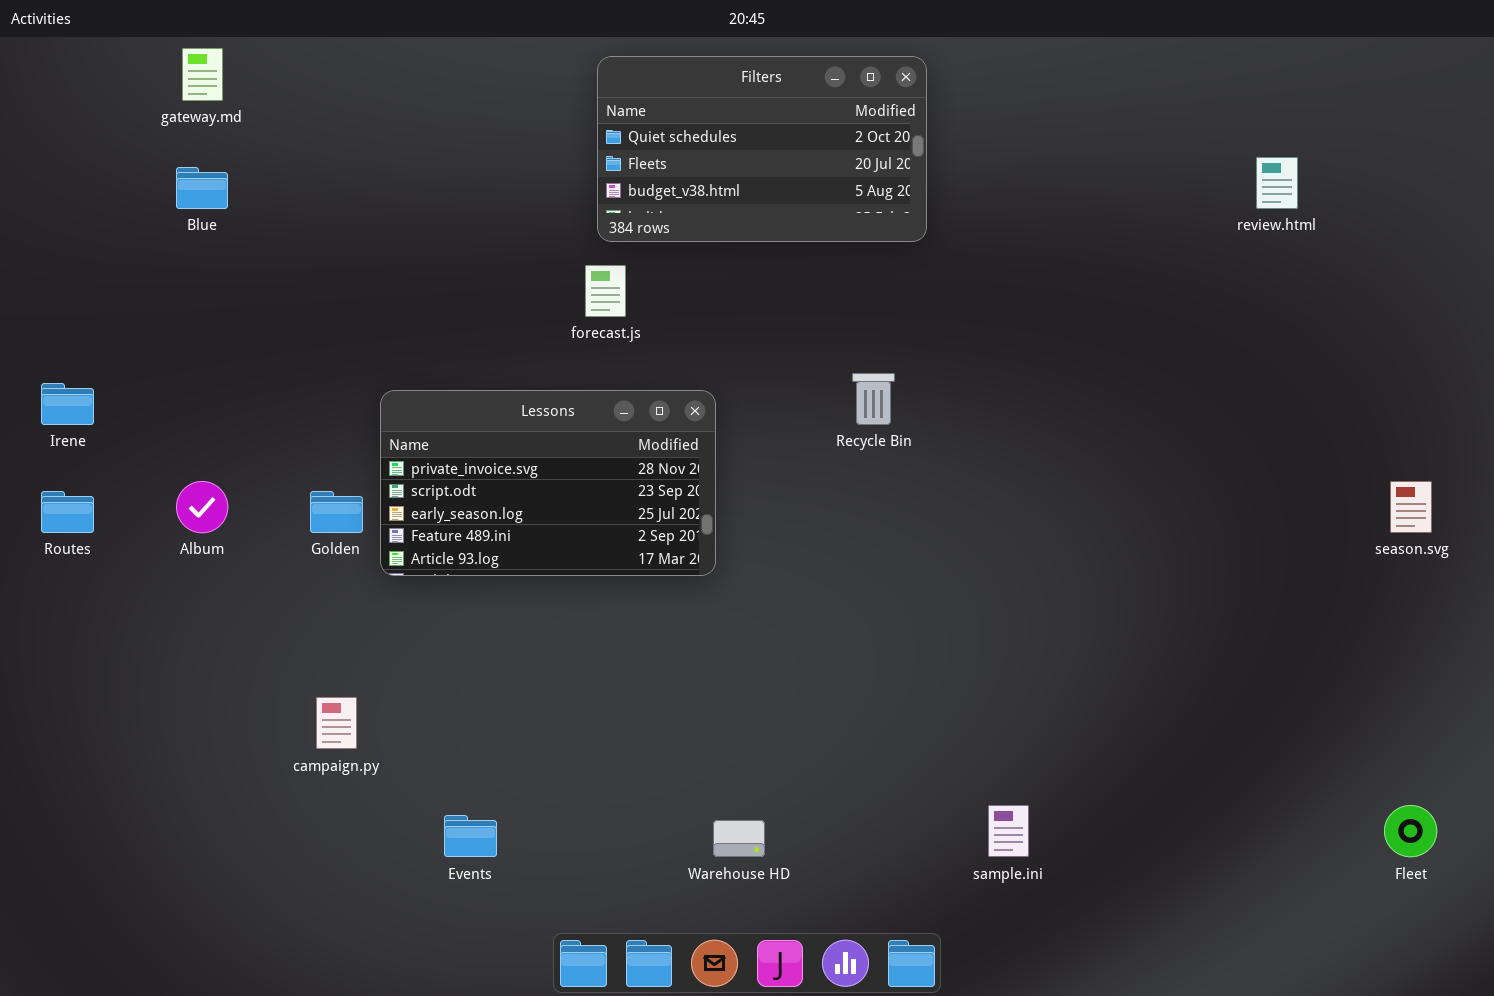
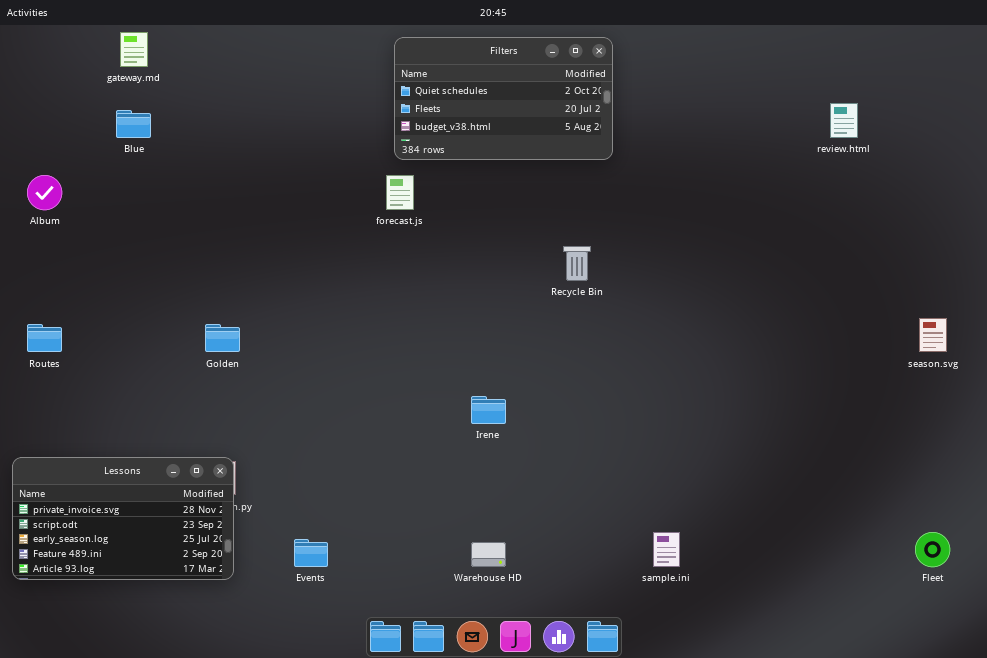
Irene: [41,383,94,425] -> [471,396,506,424], moved
Lessons: [380,390,716,576] -> [12,457,234,580], moved
Album: [176,481,228,533] -> [27,175,62,210], moved

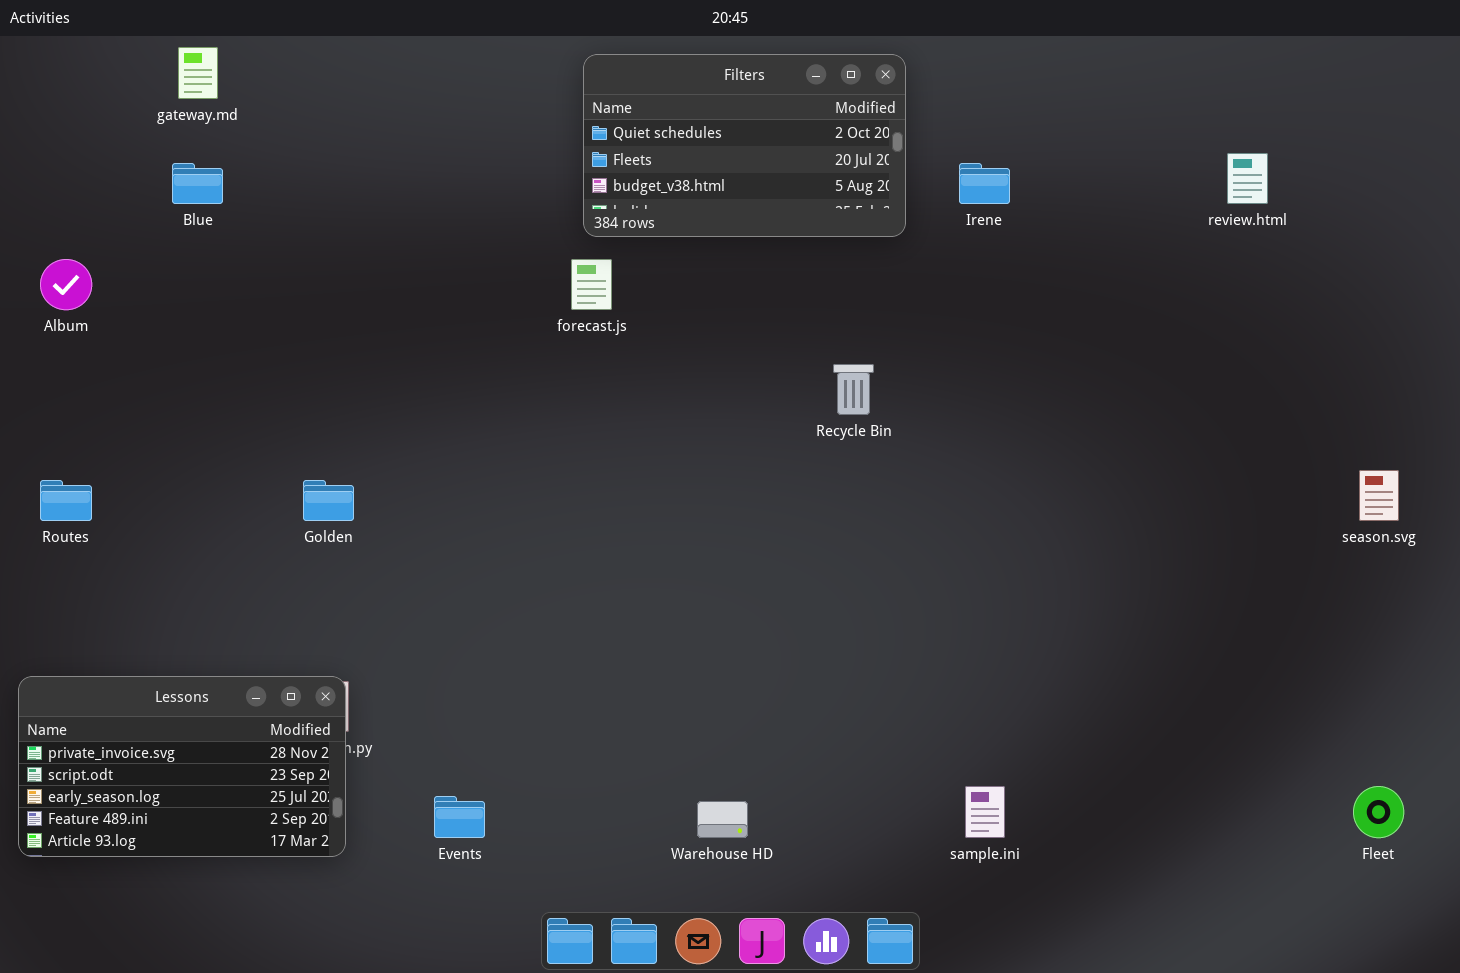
Irene: [471,396,506,424] -> [959,163,1010,204], moved

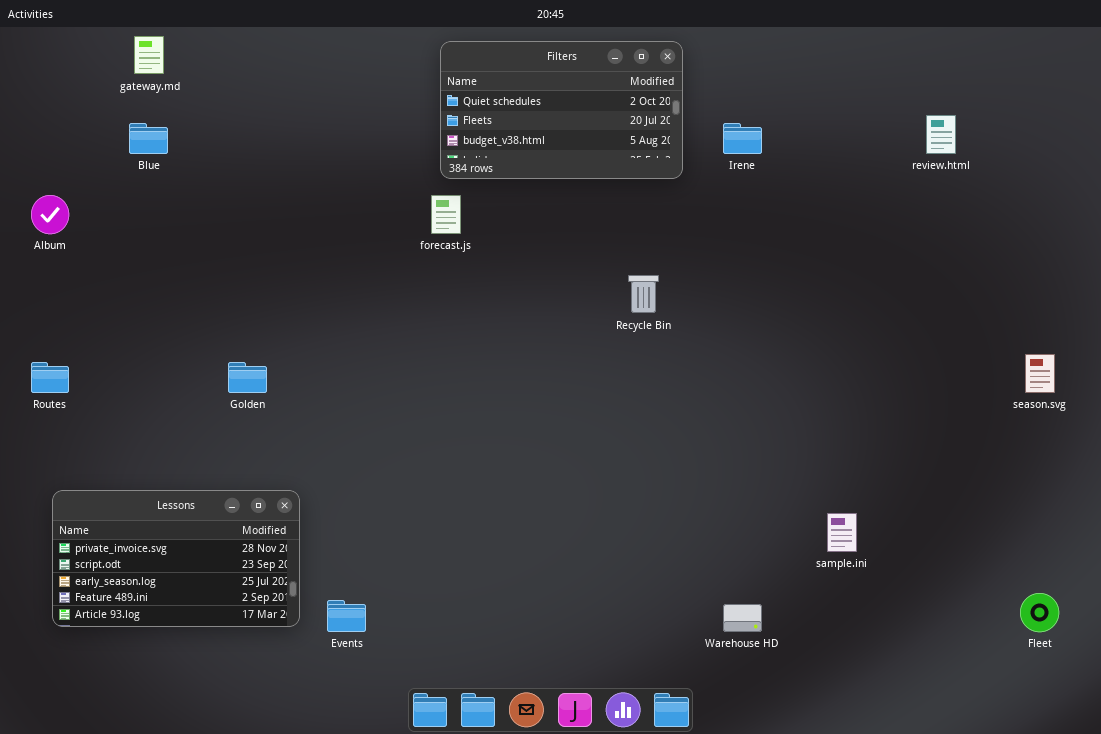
Lessons: [18,676,346,857] -> [52,490,300,627], moved
sample.ini: [965,786,1005,838] -> [827,513,857,552], moved
Warehouse HD: [697,801,748,838] -> [723,604,762,632], moved

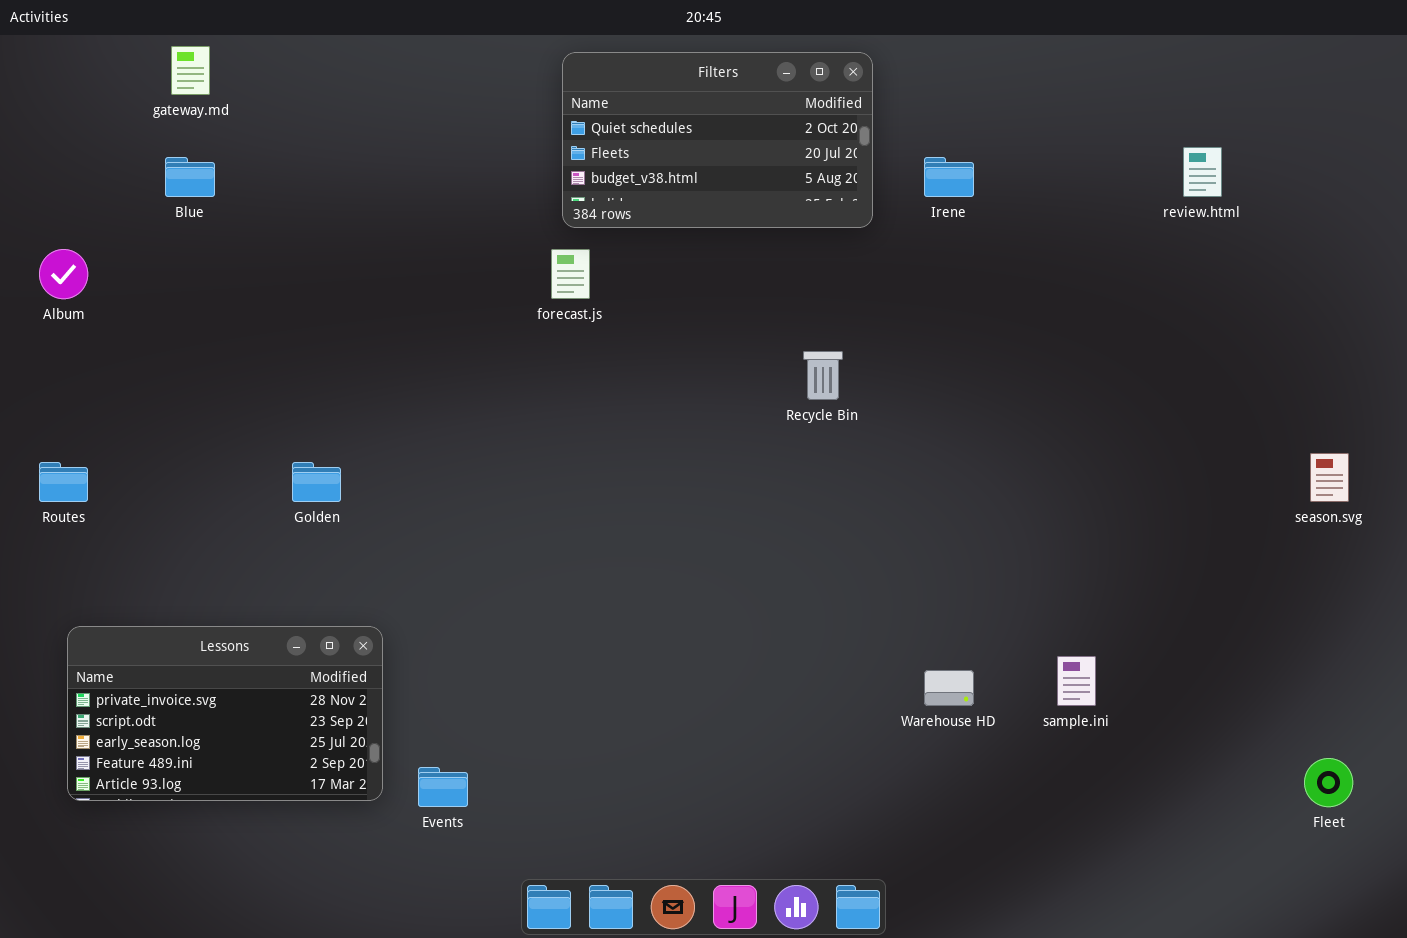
Warehouse HD: [723,604,762,632] -> [924,670,974,706], moved

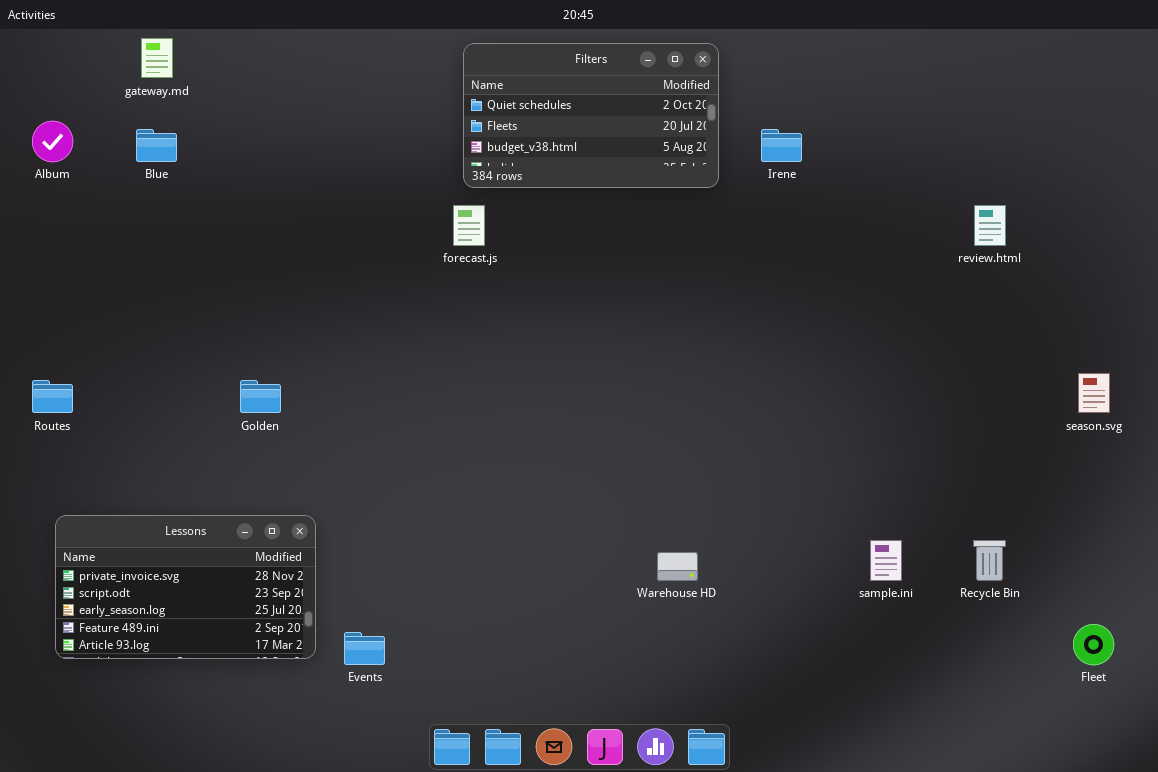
review.html: [1183,147,1222,197] -> [974,205,1006,246], moved
Album: [39,249,88,299] -> [32,121,73,162], moved
Recycle Bin: [803,351,843,400] -> [973,540,1006,581], moved
Warehouse HD: [924,670,974,706] -> [657,552,698,581], moved

